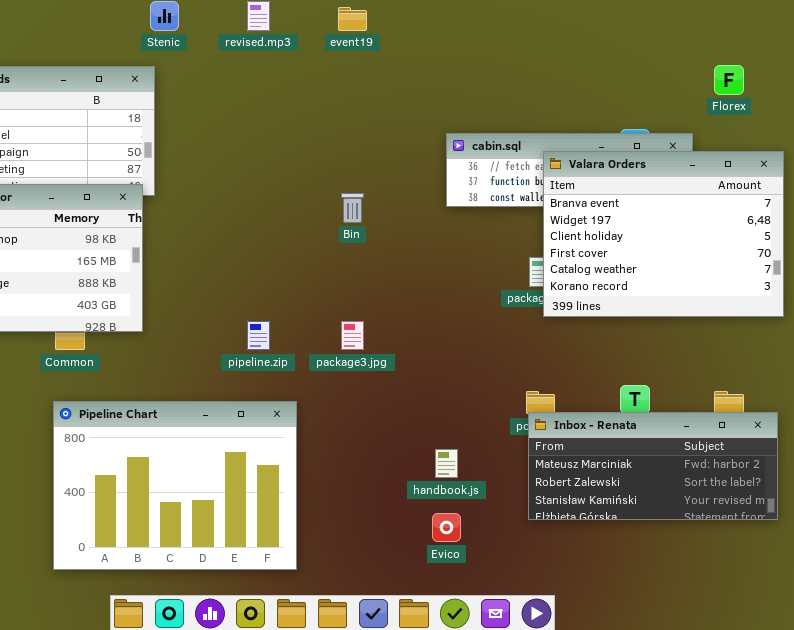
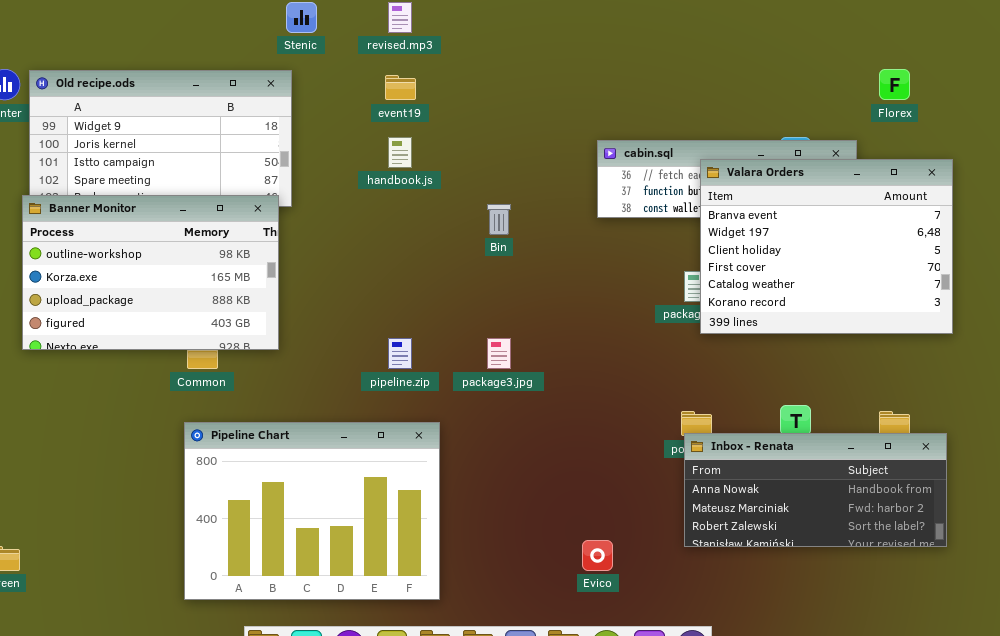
event19: [338,7,367,31] -> [385,75,416,100], moved
Inbox - Renata: [528,412,778,520] -> [684,433,947,547], scrolled up 1 row
handbook.js: [435,449,458,478] -> [388,137,412,168], moved

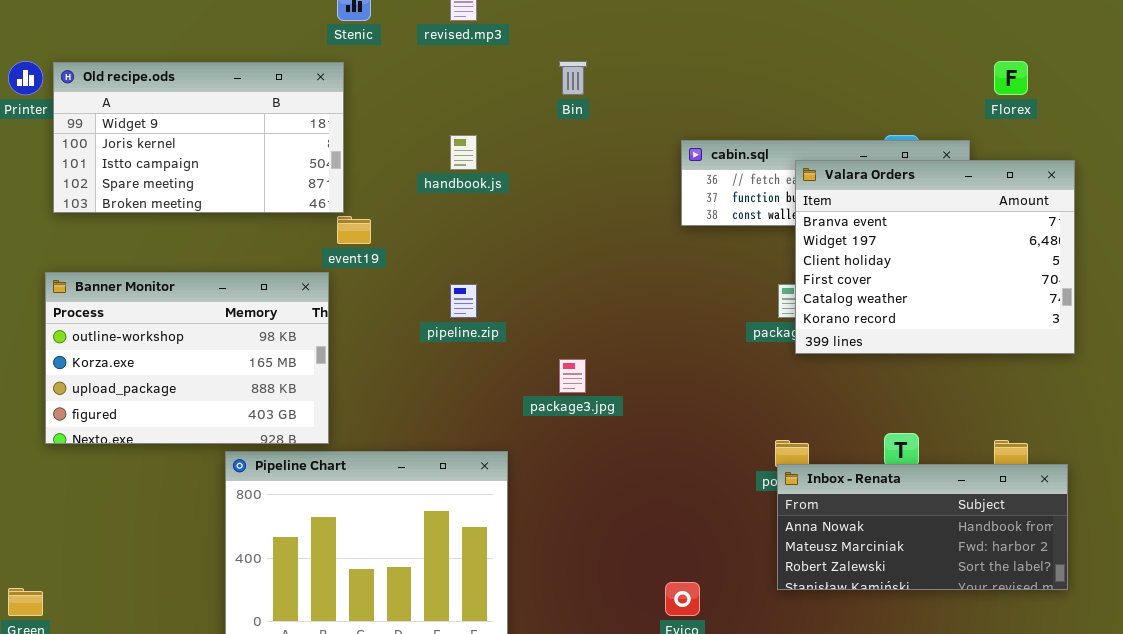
event19: [385,75,416,100] -> [337,216,371,244], moved
Banner Monitor: [22,195,279,350] -> [45,272,329,444], moved
Bin: [487,204,511,235] -> [559,61,587,95], moved
pipeline.zip: [388,338,412,369] -> [450,284,477,318], moved

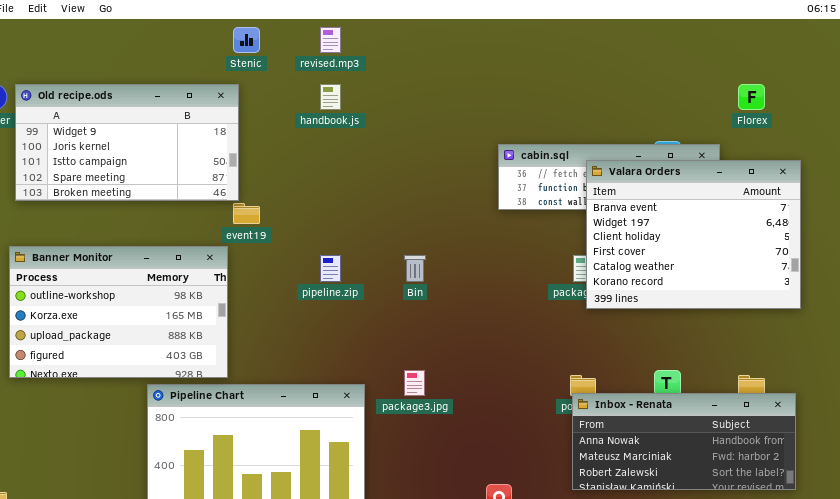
Bin: [559,61,587,95] -> [404,255,426,282], moved
handbook.js: [450,135,477,170] -> [320,84,341,110], moved
package3.jpg: [559,359,586,393] -> [404,370,425,396], moved

